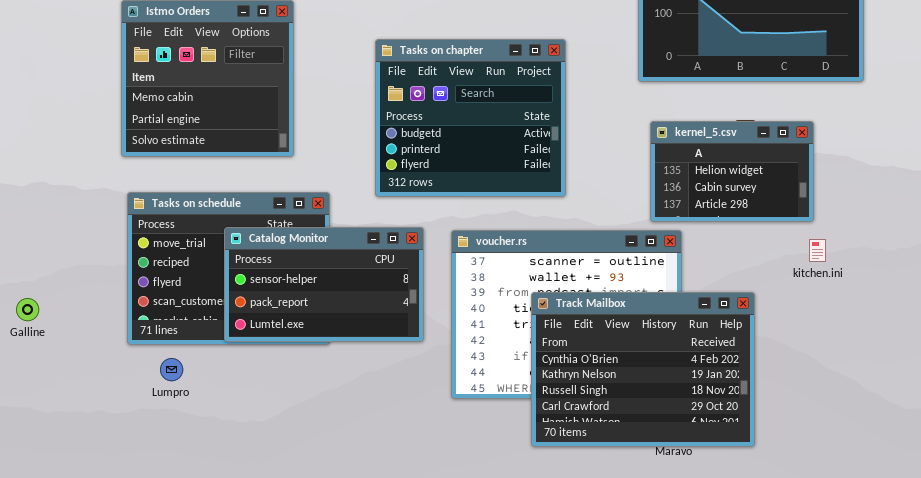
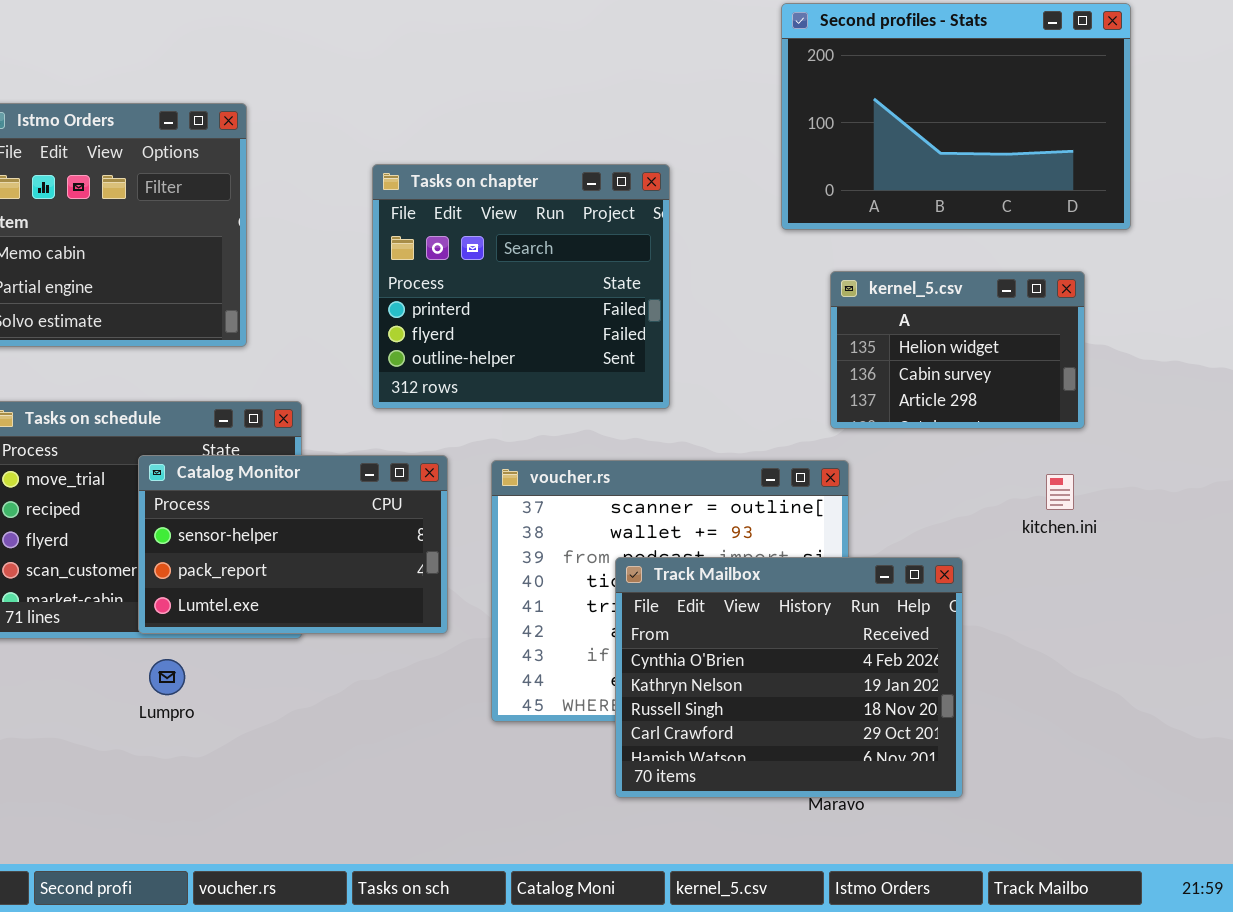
Tasks on chapter: [375,39,566,197] -> [372,164,670,409], scrolled down 1 row
kernel_5.csv: [650,121,814,222] -> [830,271,1085,429], moved
Lumpro: [160,358,183,381] -> [149,659,185,695], moved

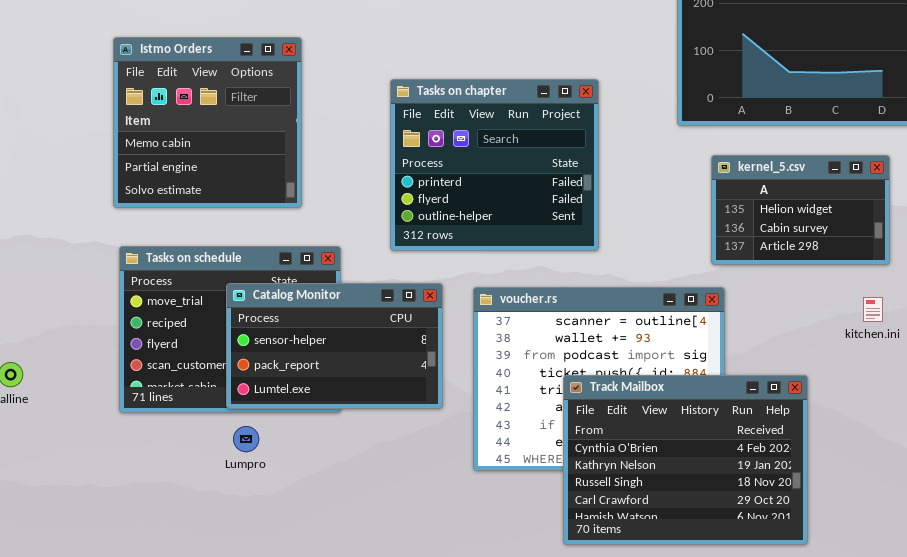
Track Mailbox: [615,557,963,798] -> [563,375,808,545], moved

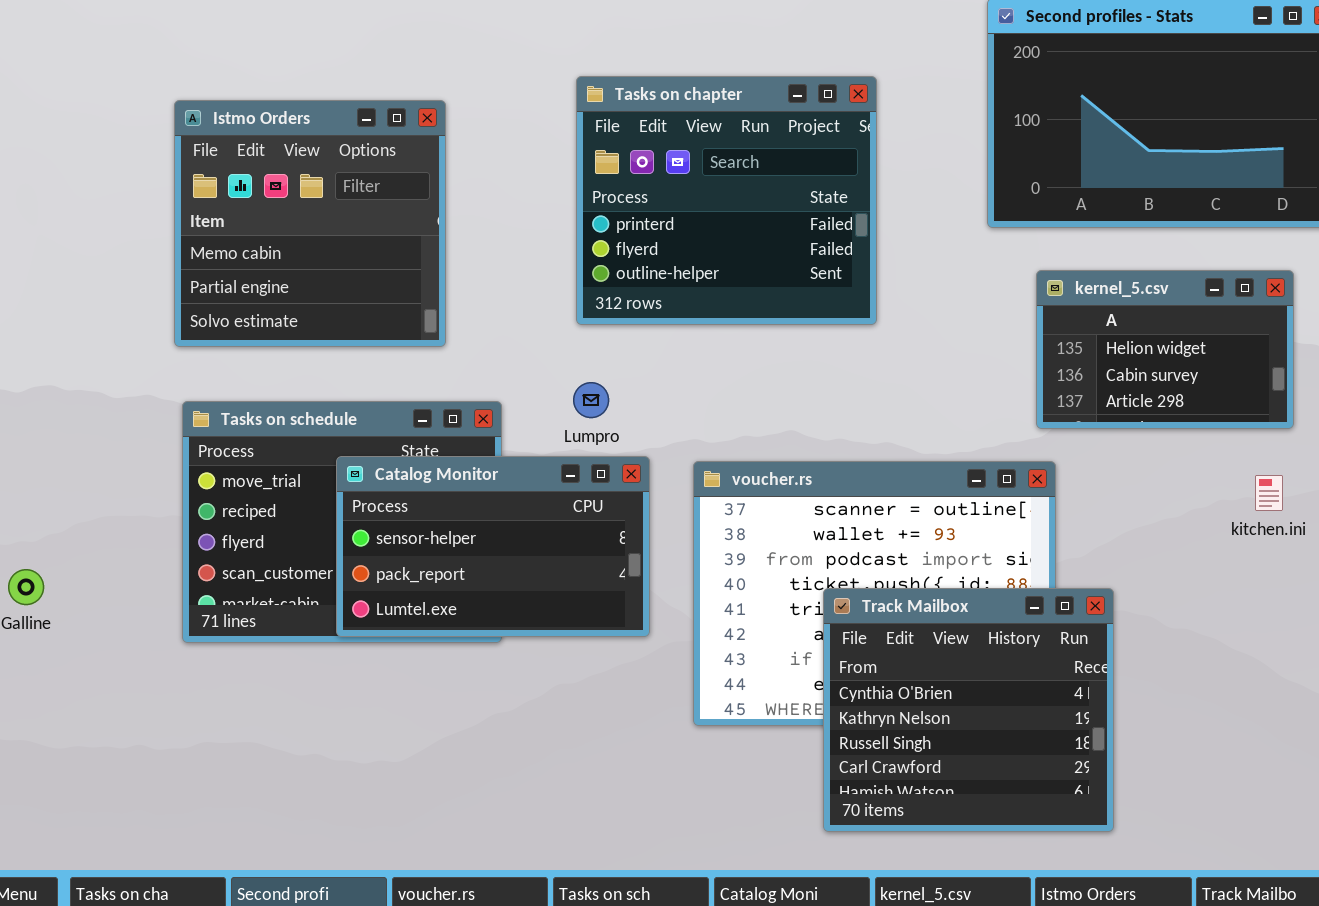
Tasks on chapter: [390,79,599,251] -> [576,76,877,325], moved
Track Mailbox: [563,375,808,545] -> [823,588,1114,832], resized
Lumpro: [233,426,259,452] -> [573,382,609,418], moved

